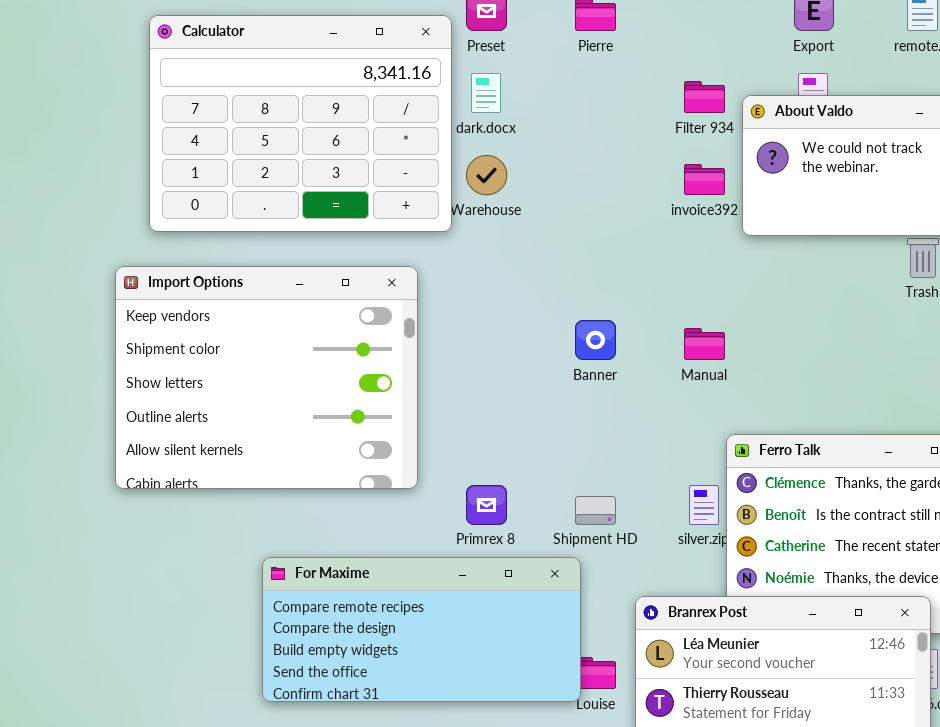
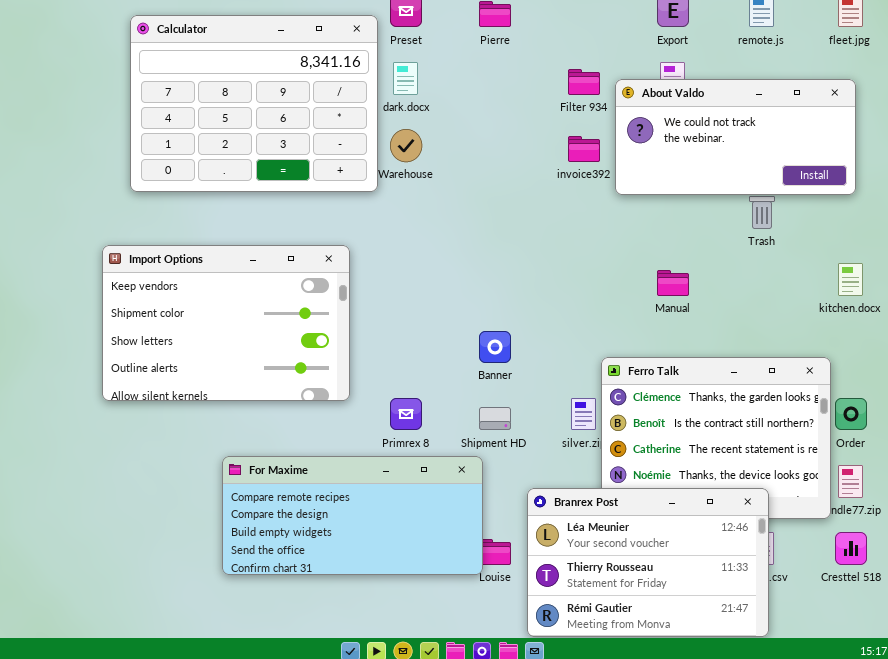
Import Options: [115,266,418,489] -> [102,245,350,401], resized
Banner: [575,320,616,360] -> [479,331,511,363], moved
Manual: [684,328,725,360] -> [657,270,689,296], moved

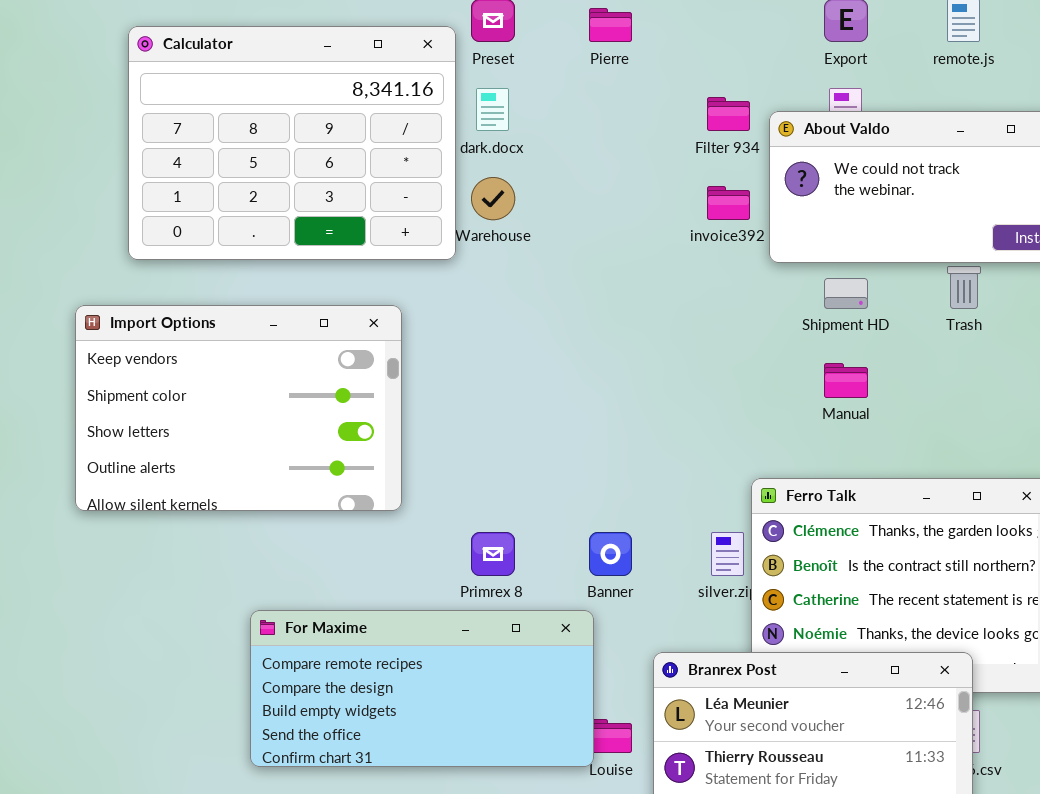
Import Options: [102,245,350,401] -> [75,305,402,511], moved
Banner: [479,331,511,363] -> [589,532,632,576], moved
Shipment HD: [479,407,511,430] -> [824,278,868,309], moved

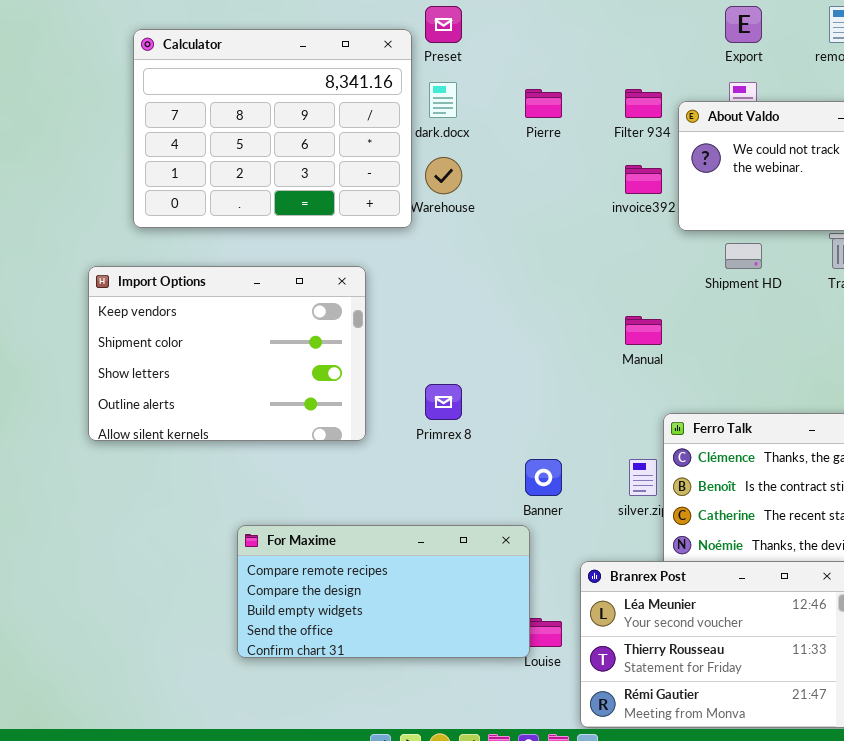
Pierre: [589,8,632,42] -> [525,89,562,118], moved
Manual: [824,363,868,398] -> [625,316,662,345], moved
Primrex 8: [471,532,515,576] -> [425,384,462,420], moved

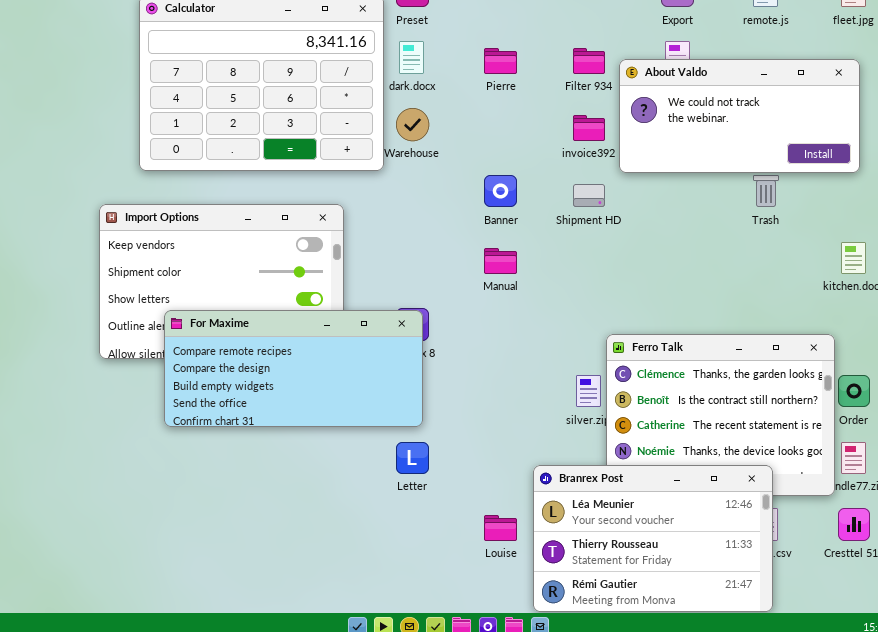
Shipment HD: [725,243,762,269] -> [573,184,605,207], moved
Manual: [625,316,662,345] -> [484,248,517,274], moved
Banner: [525,459,562,496] -> [484,175,517,207], moved
For Maxime: [237,525,530,658] -> [164,310,423,427], moved

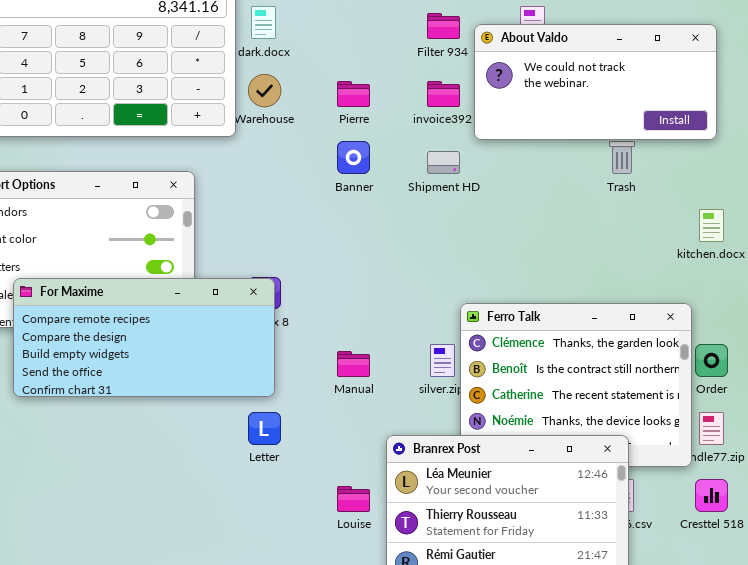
Pierre: [484,48,517,74] -> [337,81,370,107], moved
Manual: [484,248,517,274] -> [337,351,370,377], moved

